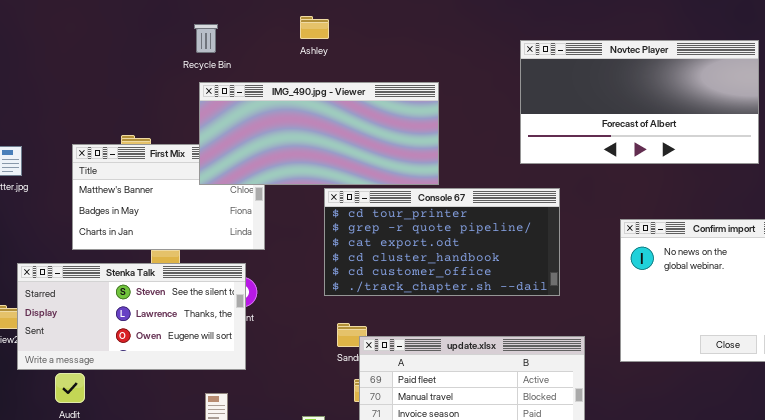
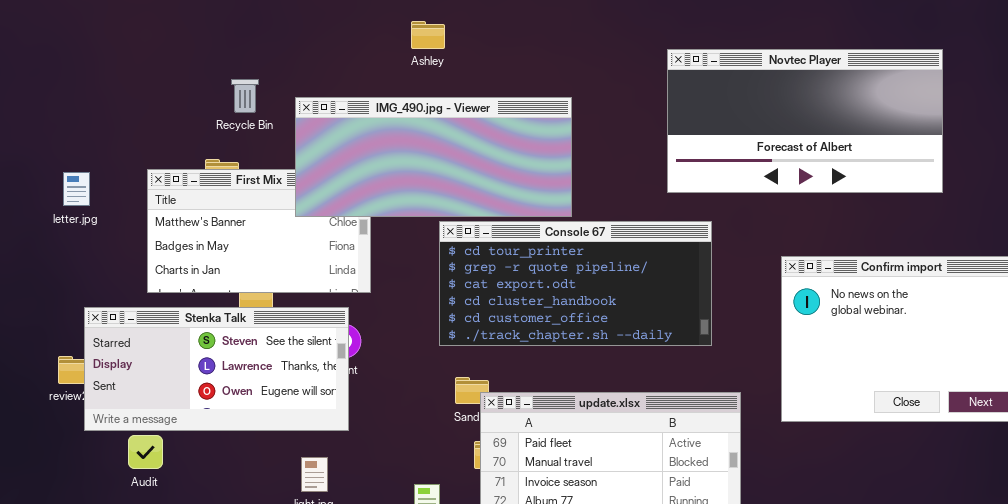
Recycle Bin: [194,24,218,53] -> [231,79,259,113], moved

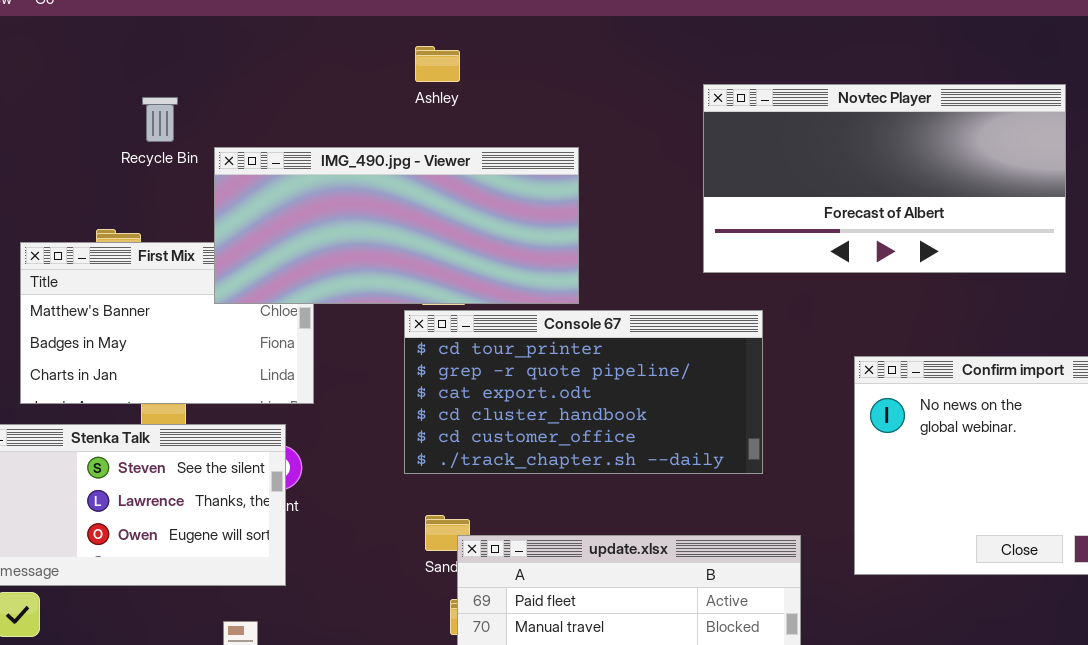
Ashley: [411,21,445,49] -> [415,46,460,82], moved
Recycle Bin: [231,79,259,113] -> [142,97,178,142], moved

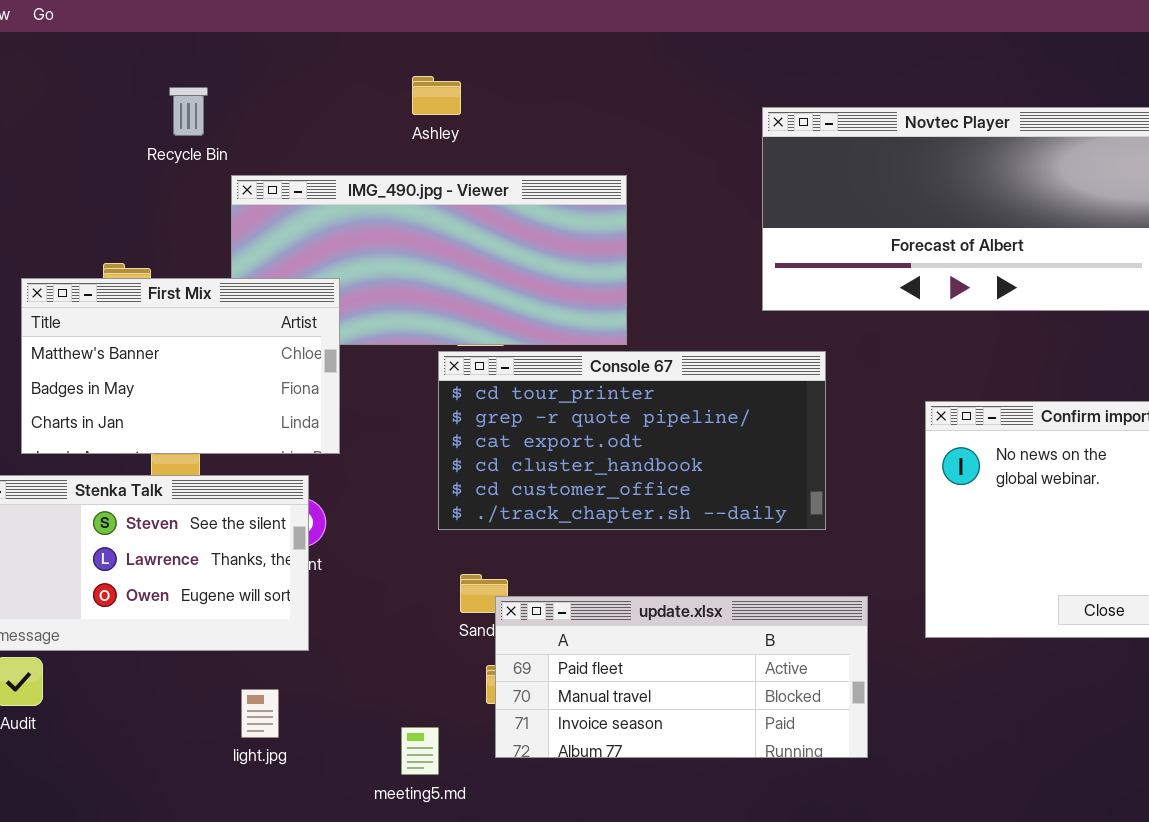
Ashley: [415,46,460,82] -> [412,76,461,115], moved
Recycle Bin: [142,97,178,142] -> [169,87,208,136], moved
First Mix: [20,242,314,404] -> [21,278,340,454], raised

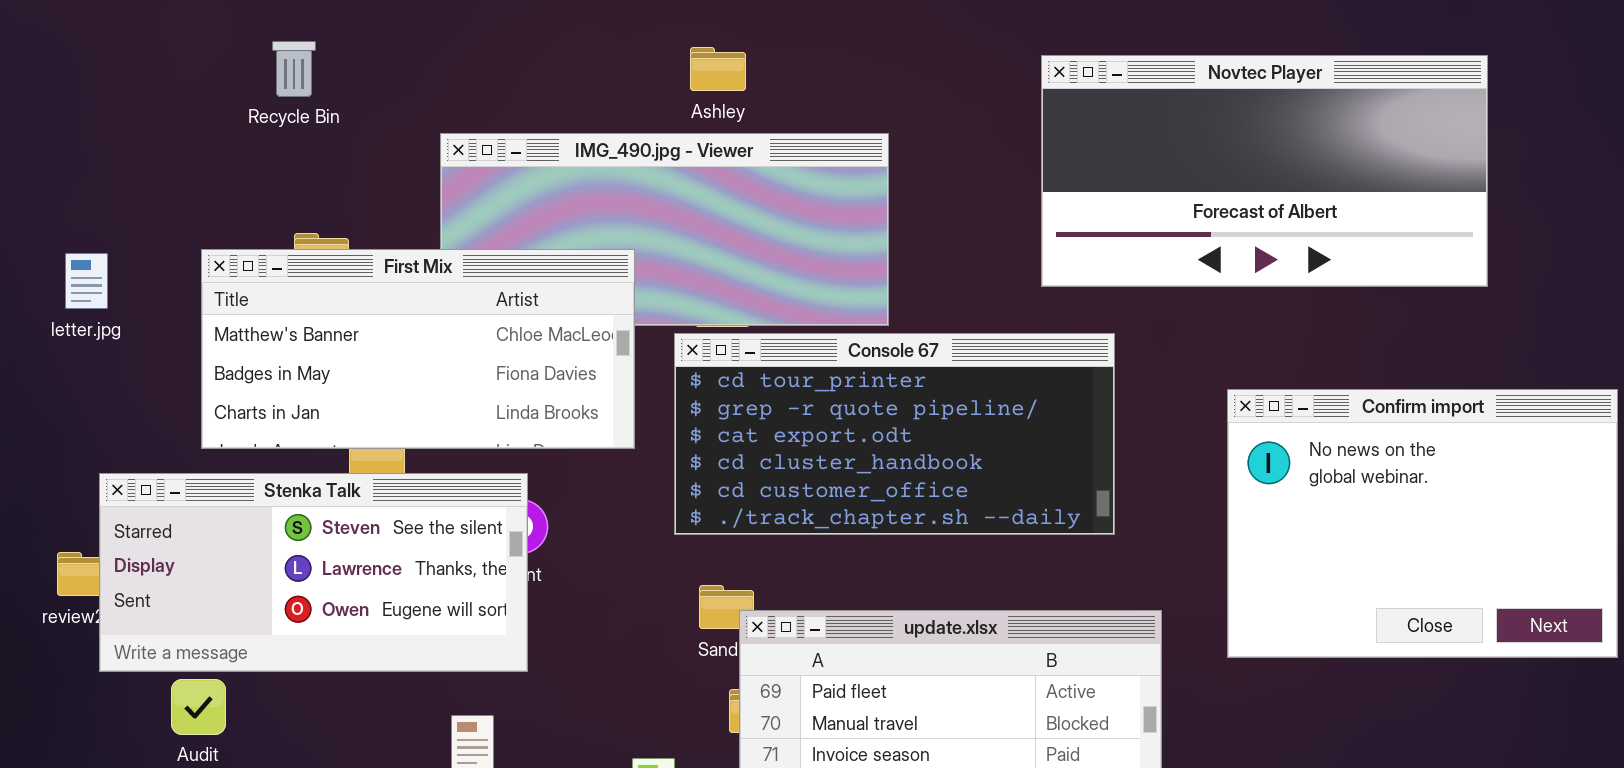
Ashley: [412,76,461,115] -> [690,47,746,91], moved
Recycle Bin: [169,87,208,136] -> [272,41,316,97], moved
First Mix: [21,278,340,454] -> [201,249,635,449], resized

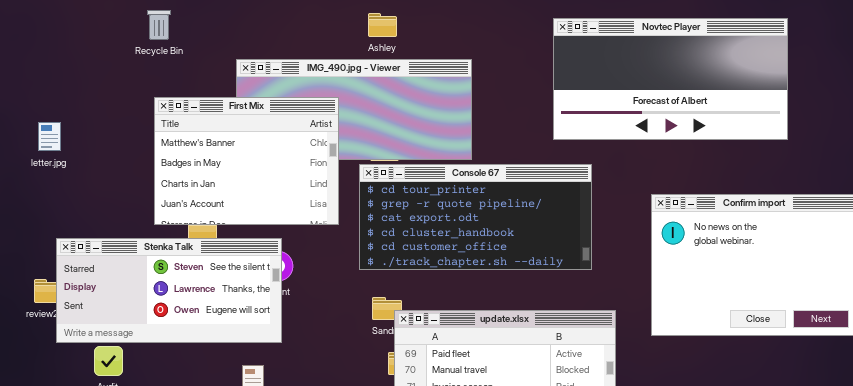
First Mix: [201,249,635,449] -> [154,97,339,225], resized

